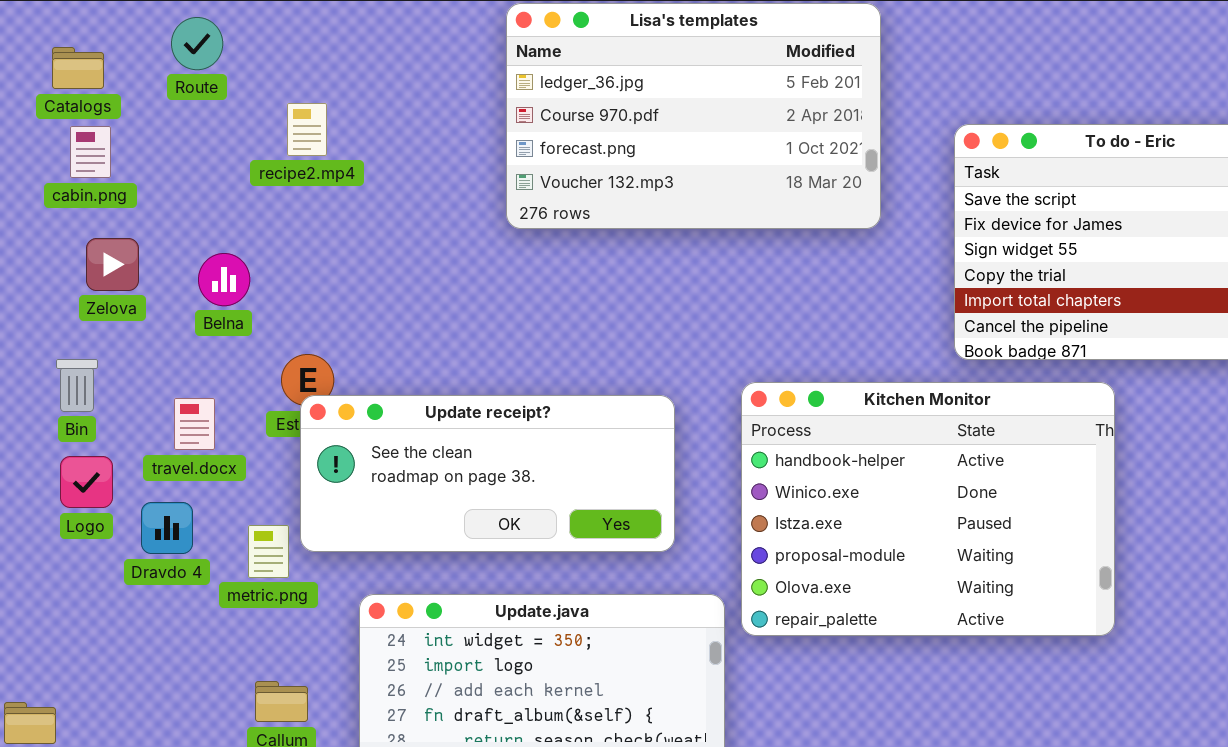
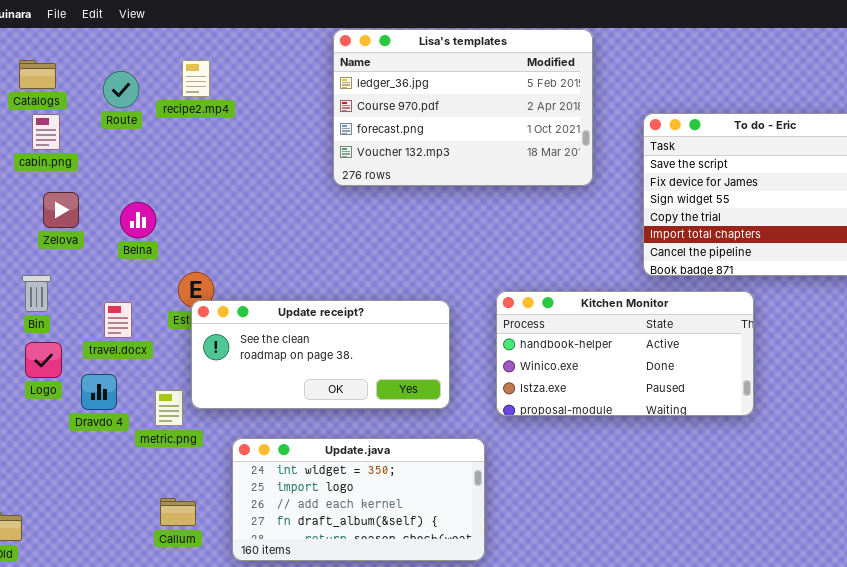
Route: [171,17,223,70] -> [103,71,139,108], moved
recipe2.mp4: [287,103,327,156] -> [182,60,210,97], moved
Kitchen Monitor: [741,382,1115,636] -> [496,291,754,416], resized

